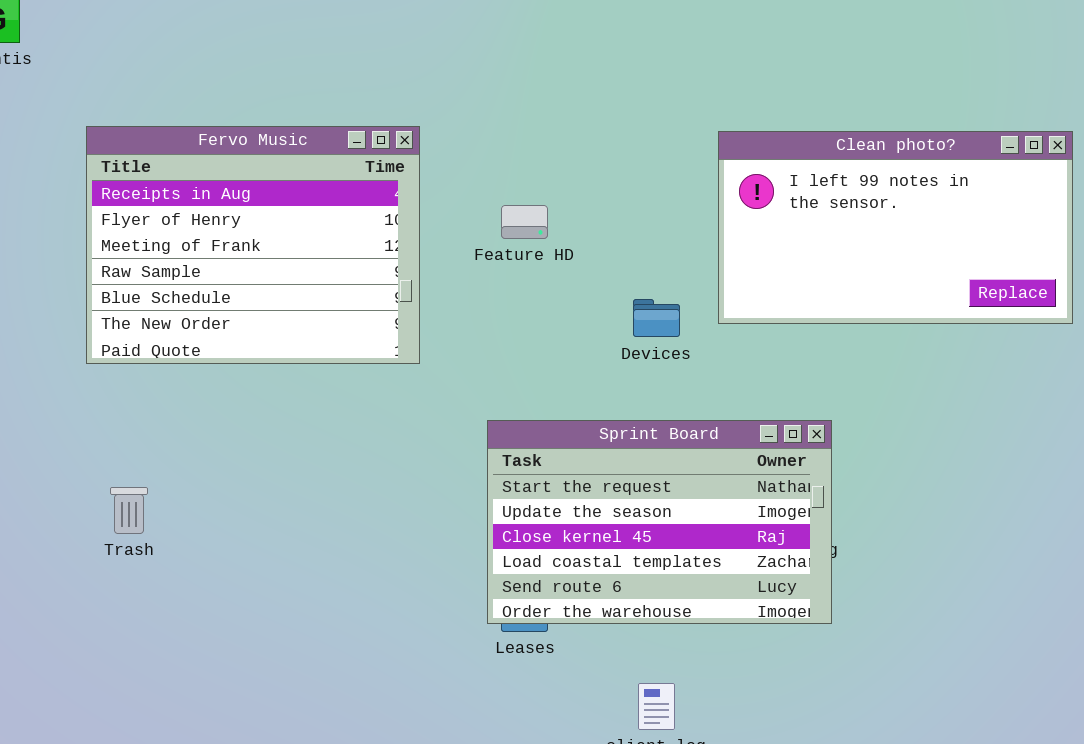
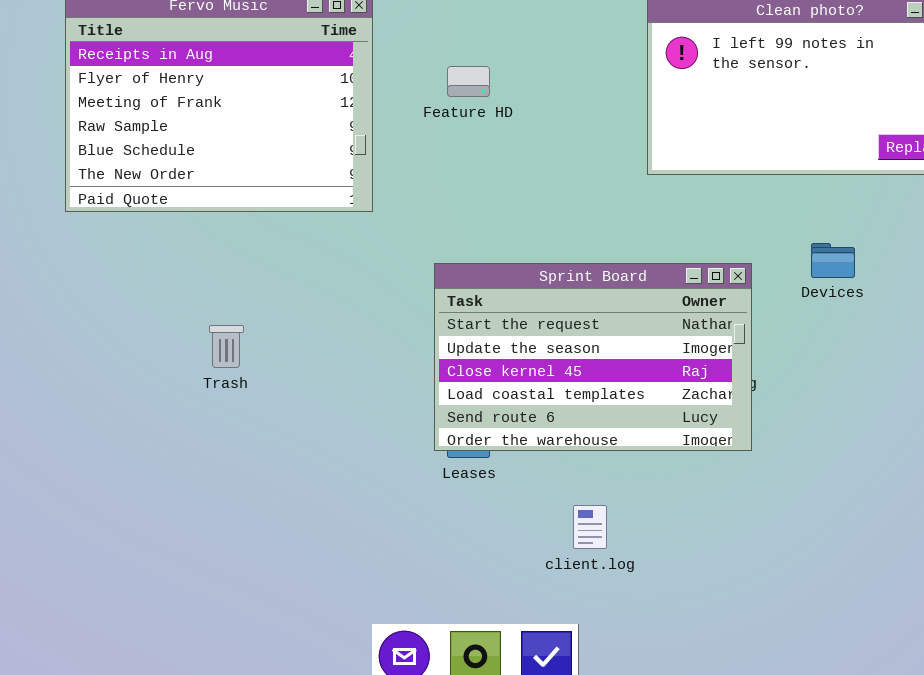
Devices: [633,299,680,337] -> [811,243,855,278], moved
Trash: [110,487,148,534] -> [209,325,244,368], moved

